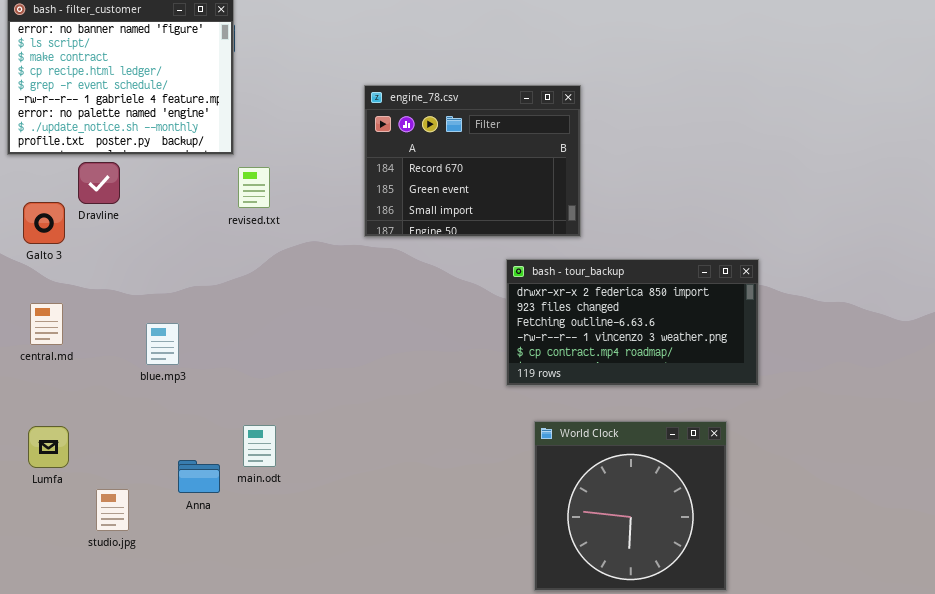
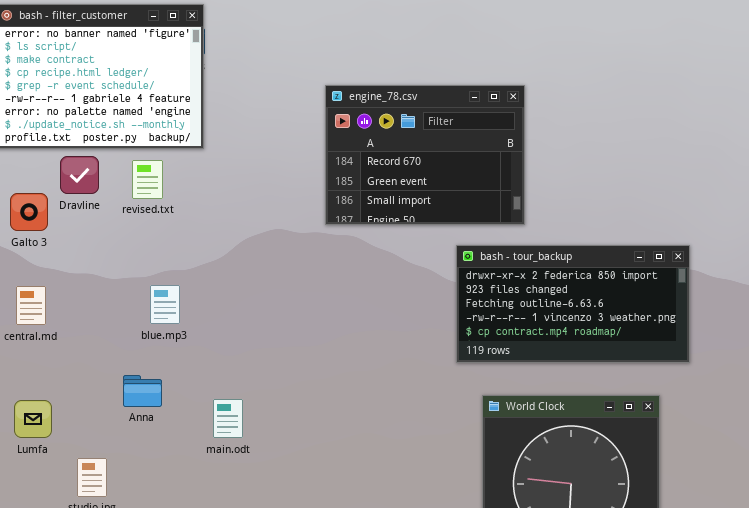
revised.txt: [238,167,270,208] -> [132,160,163,199], moved
blue.mp3: [146,323,179,365] -> [150,285,180,324], moved
Anna: [178,460,220,493] -> [123,375,162,407], moved

